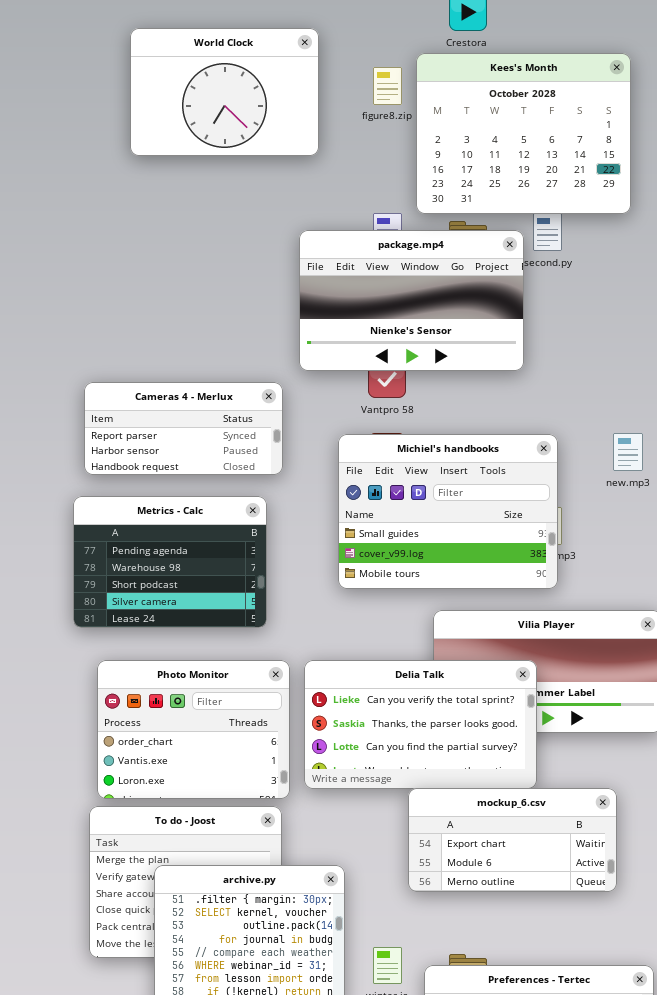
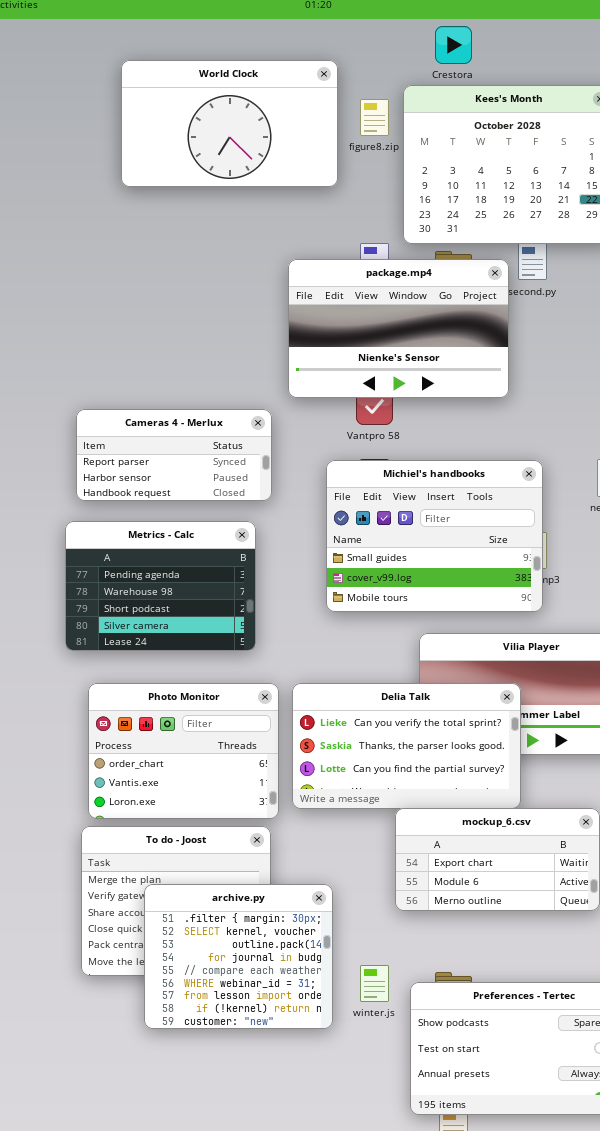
World Clock: [130,28,319,156] -> [121,60,338,187], resized

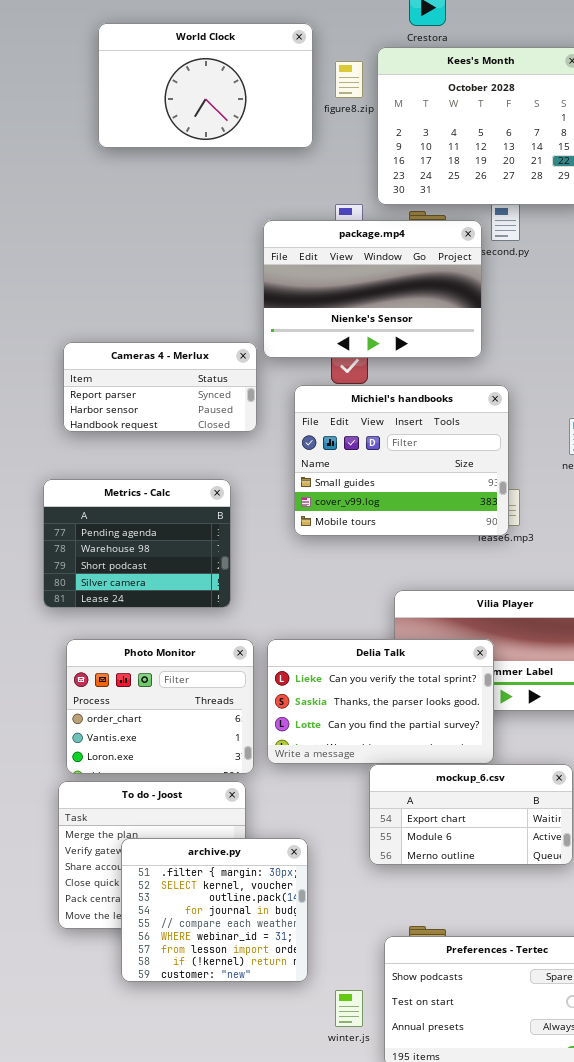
Cameras 4 - Merlux: [76,409,272,501] -> [63,342,257,432], moved
Michiel's handbooks: [326,460,543,612] -> [294,385,509,536], moved
winter.js: [360,965,389,1002] -> [335,990,363,1027], moved

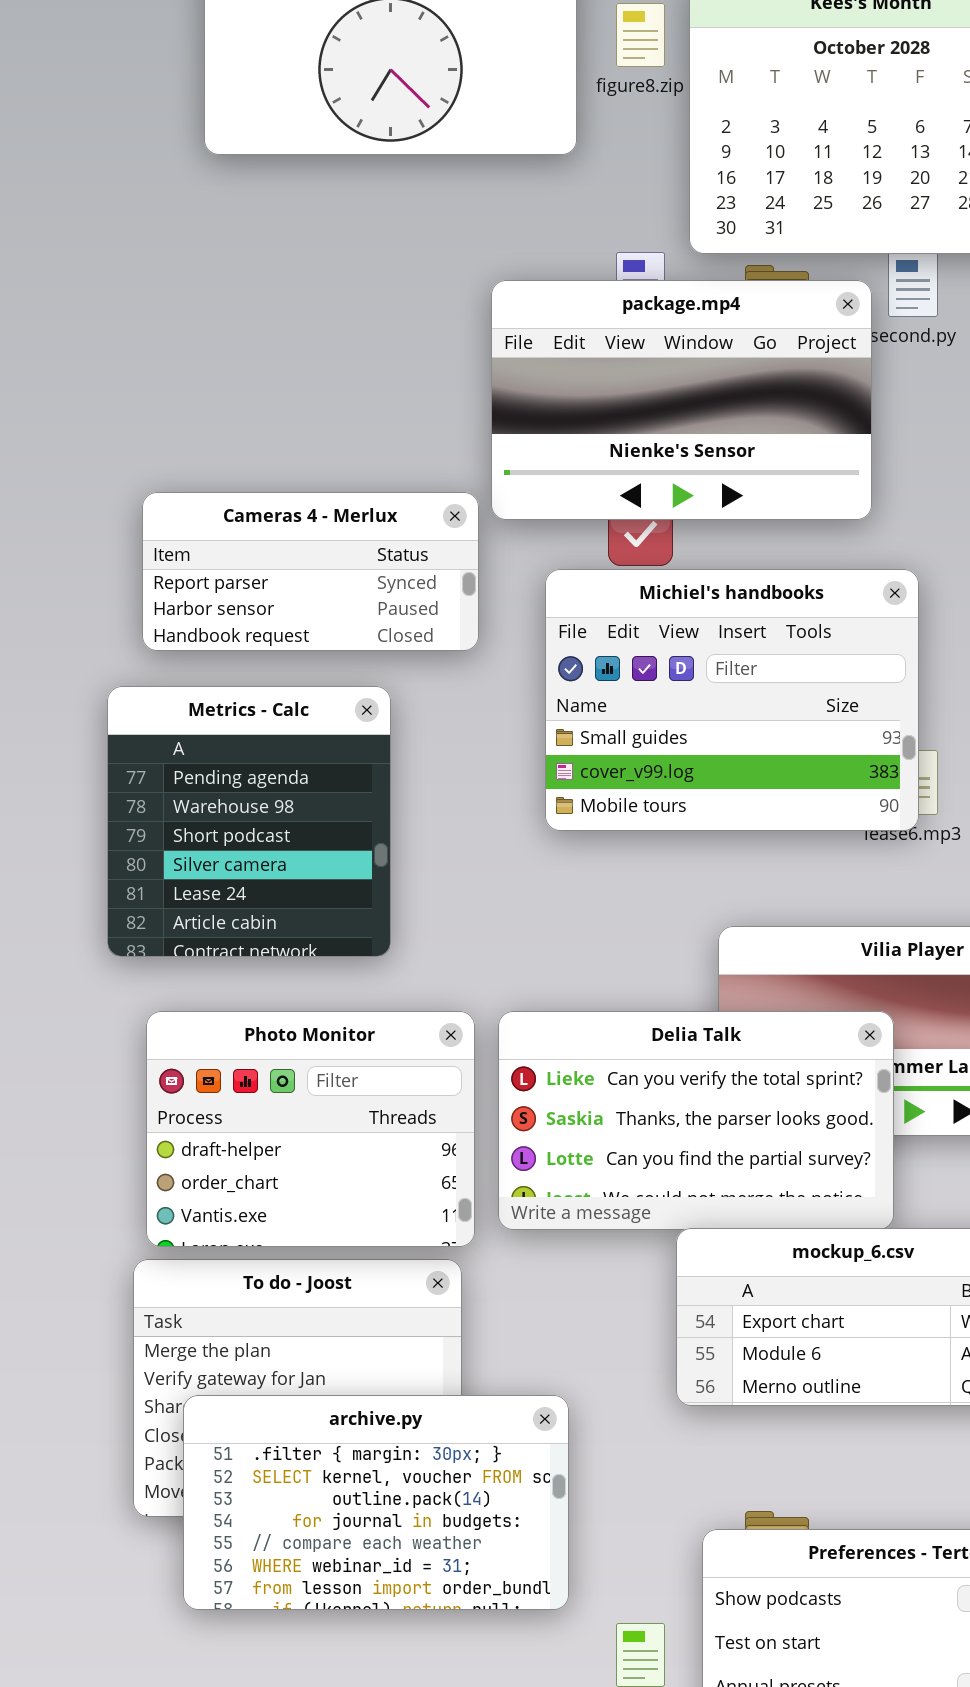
Metrics - Calc: [43,479,231,608] -> [107,686,391,957], resized
Photo Monitor: [66,639,254,774] -> [146,1011,475,1247], scrolled up 1 row
archive.py: [121,838,308,982] -> [183,1395,569,1610], resized

